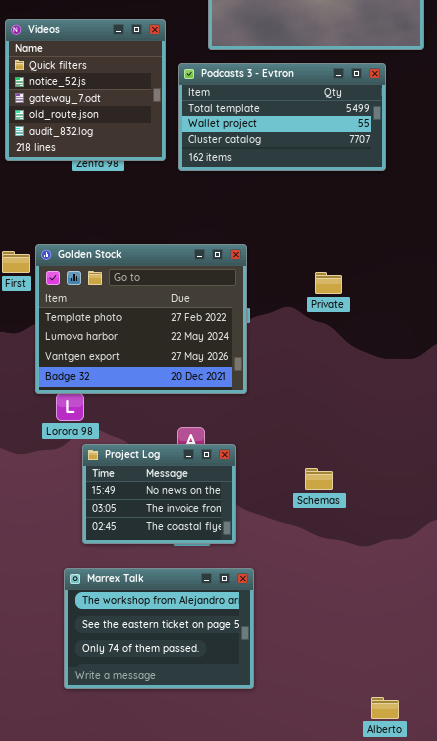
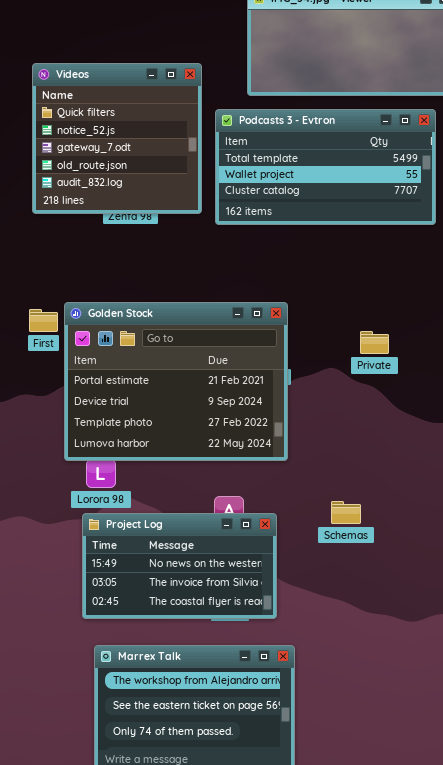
Golden Stock: [35,244,247,394] -> [64,302,288,461], scrolled up 2 rows
Project Log: [82,444,236,544] -> [82,513,277,619], resized
Schemas: [305,468,333,490] -> [331,501,361,524], moved

